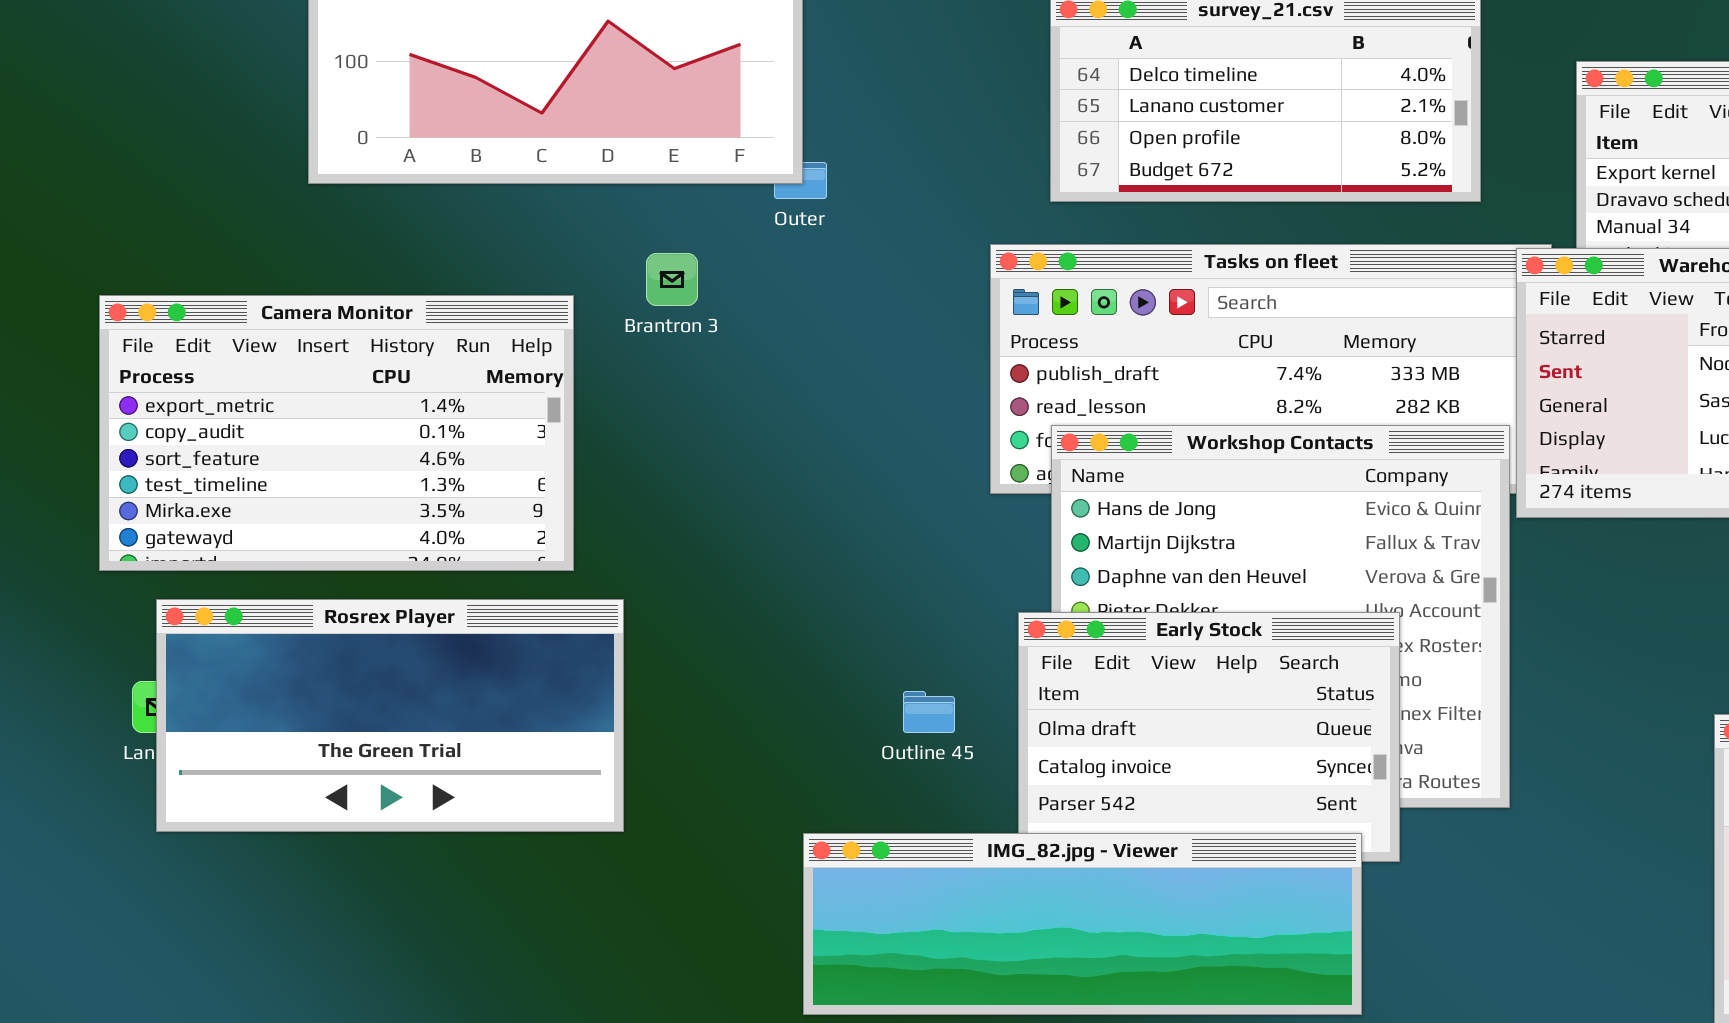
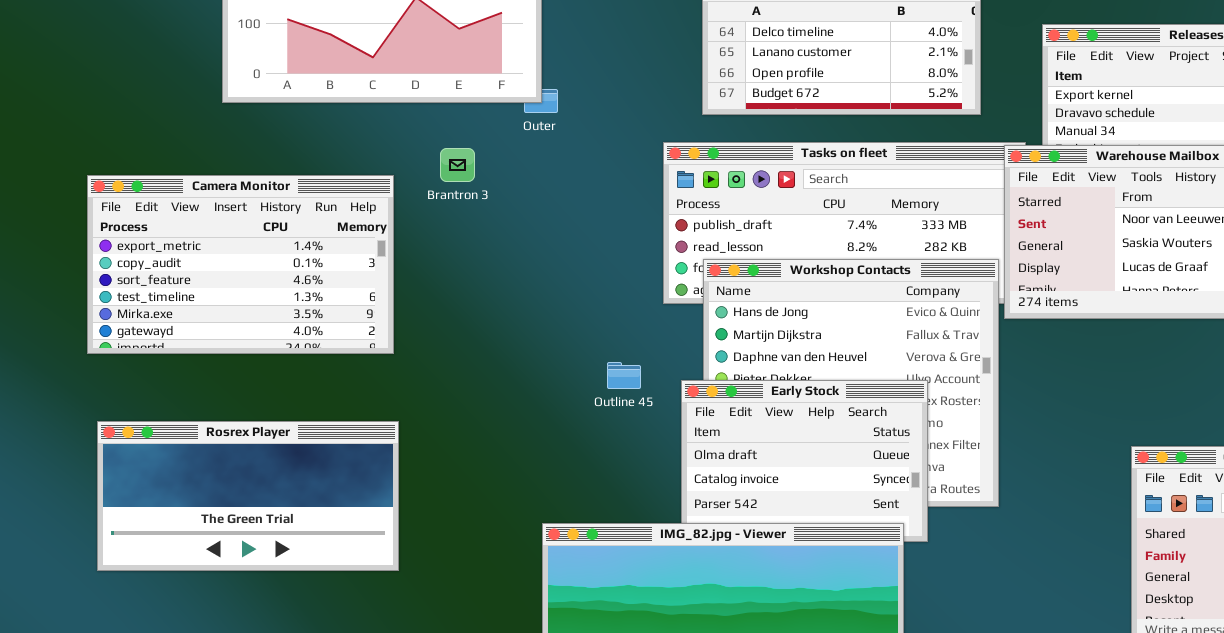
Rosrex Player: [156,599,624,832] -> [97,421,399,571], moved
Outline 45: [903,691,955,733] -> [607,362,641,389], moved

